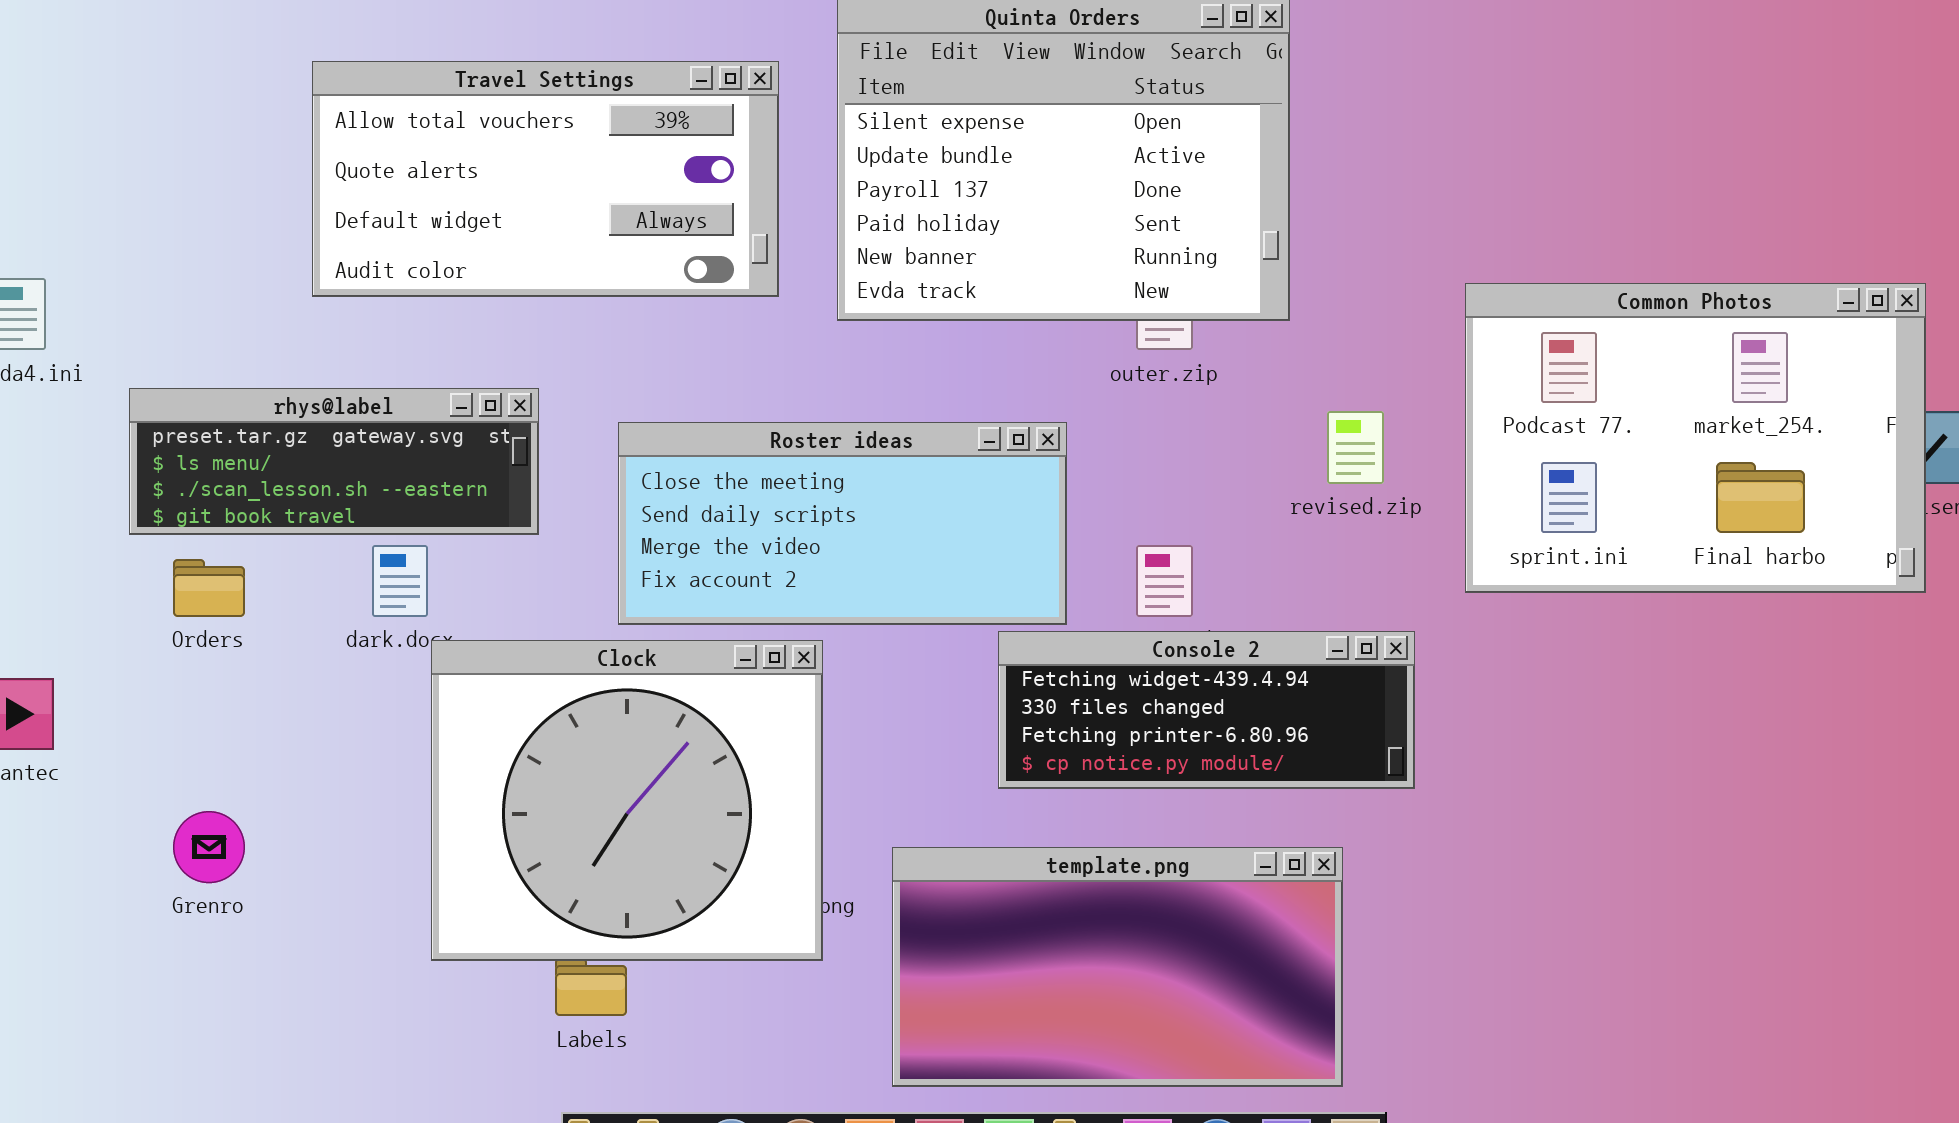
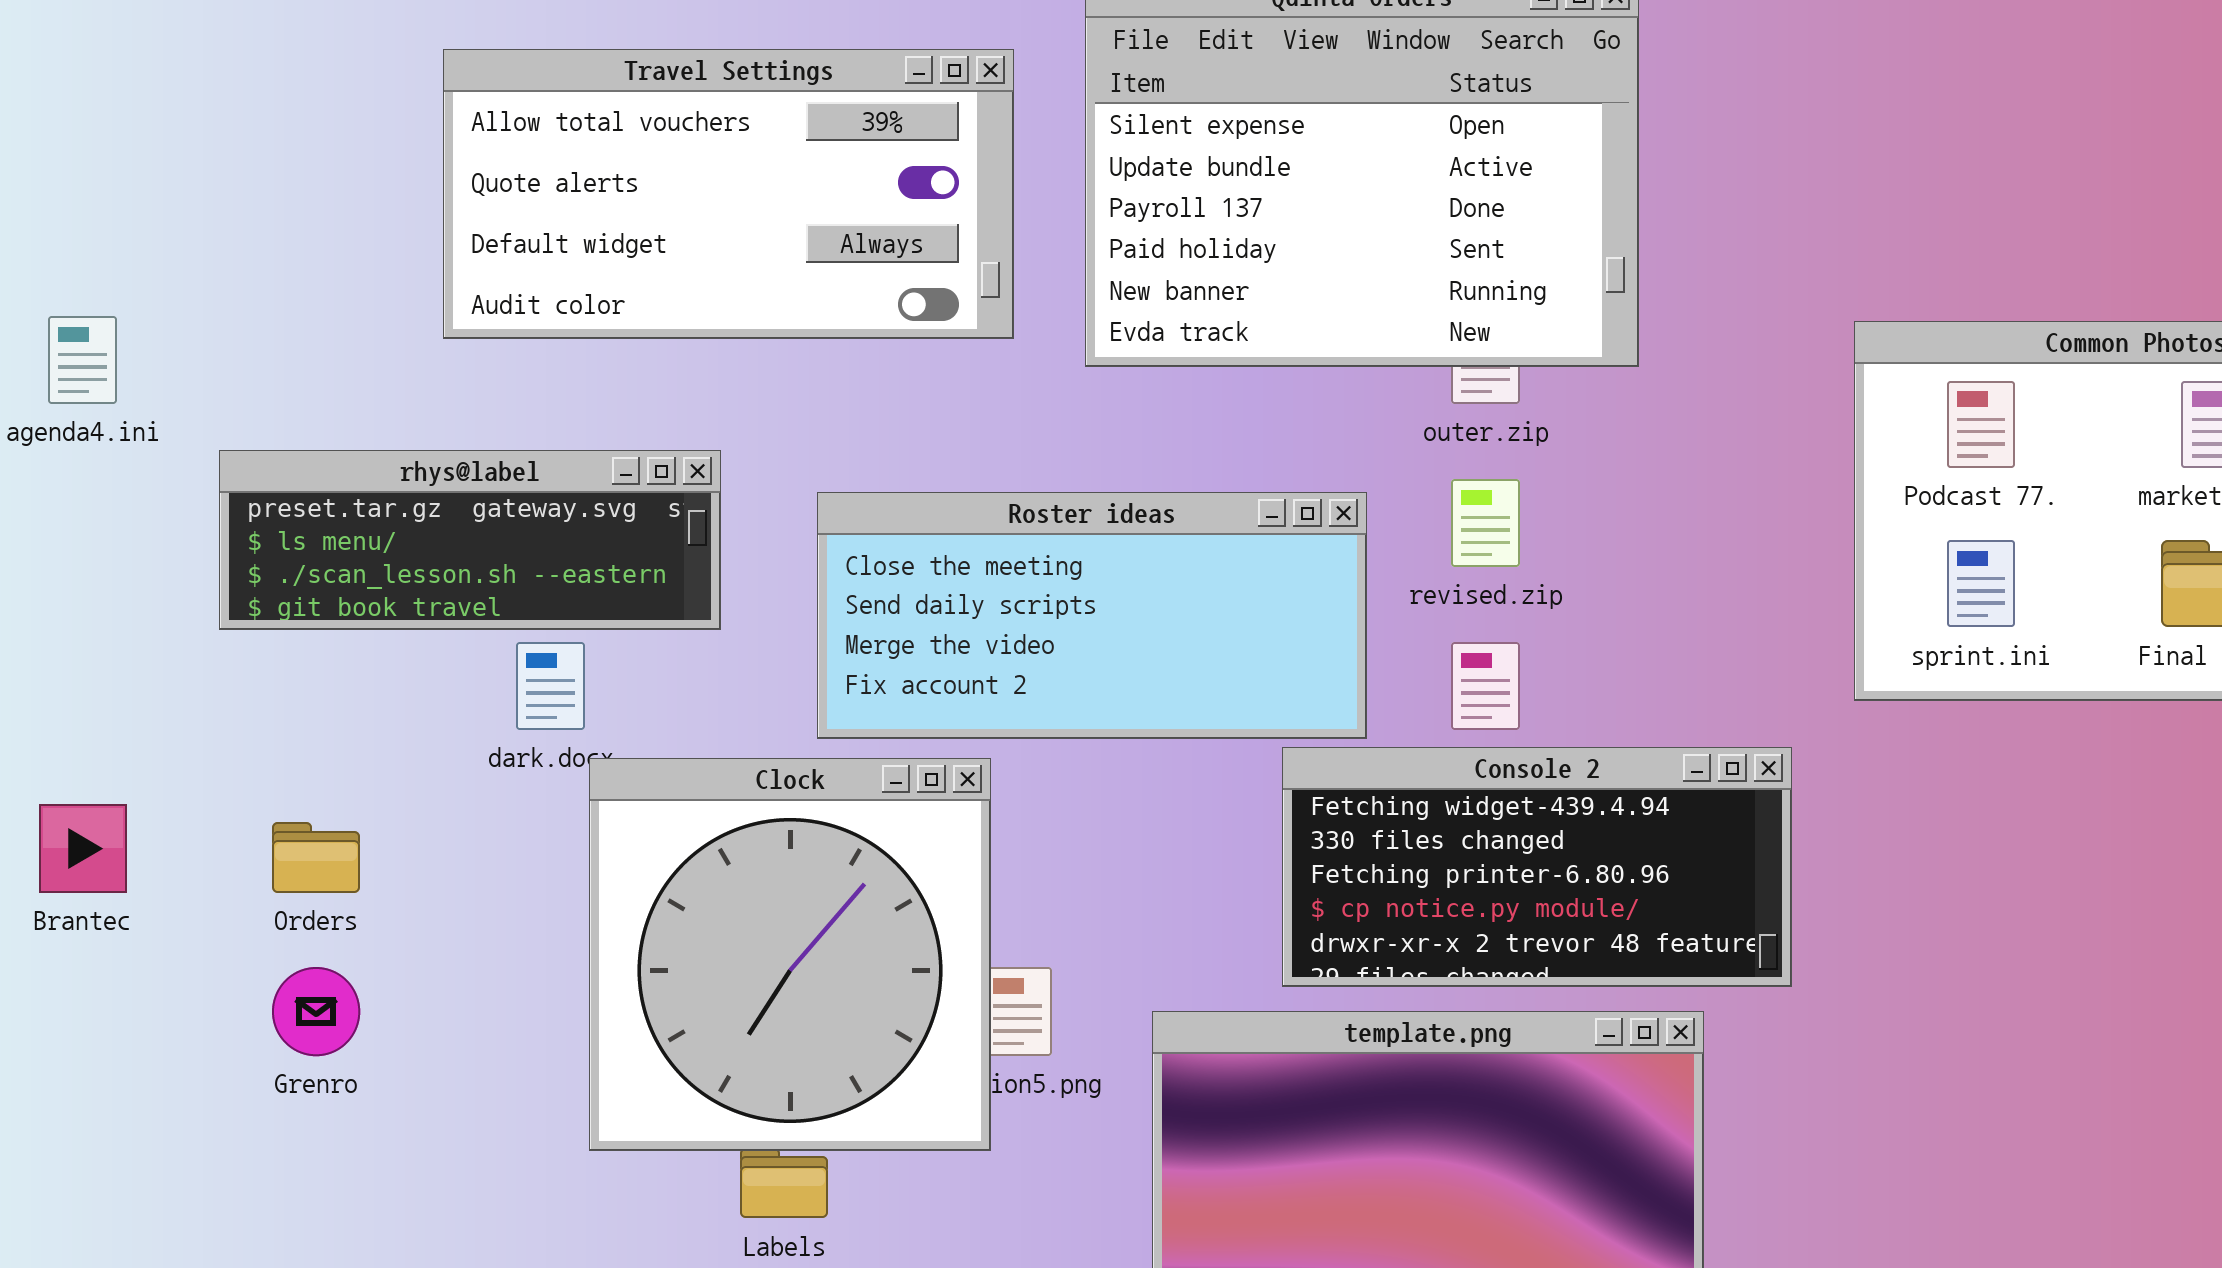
revised.zip: [1327,411,1384,484] -> [1451,479,1520,567], moved
Orders: [173,559,245,617] -> [272,822,360,893], moved
Console 2: [998,631,1415,789] -> [1282,747,1792,987], resized
Clock: [431,640,823,961] -> [589,758,991,1151], resized

